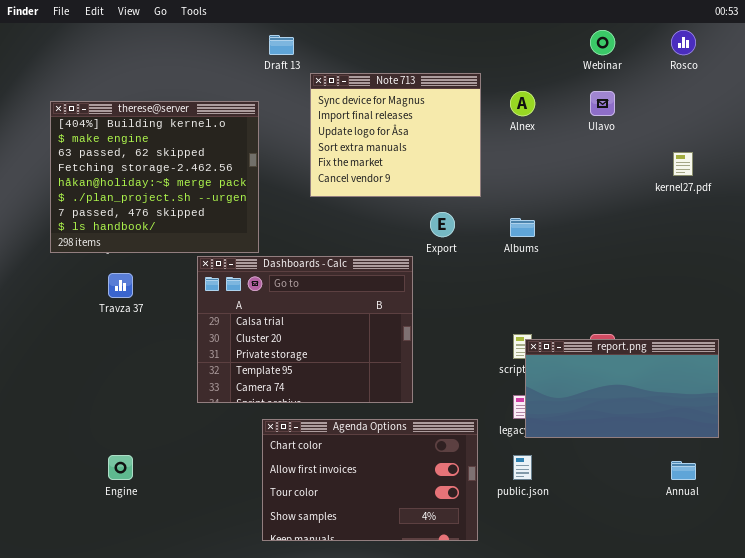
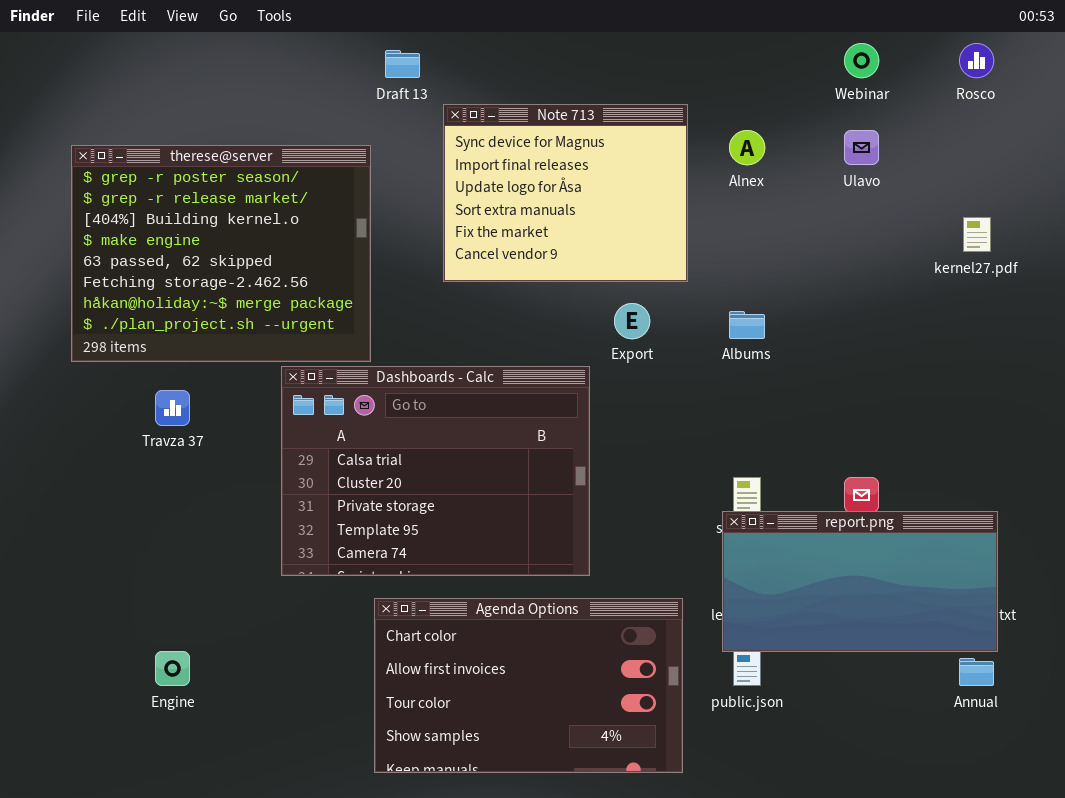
therese@server: [50,101,259,253] -> [71,145,371,362], scrolled up 2 rows
report.png: [525,339,719,438] -> [722,511,998,652], moved

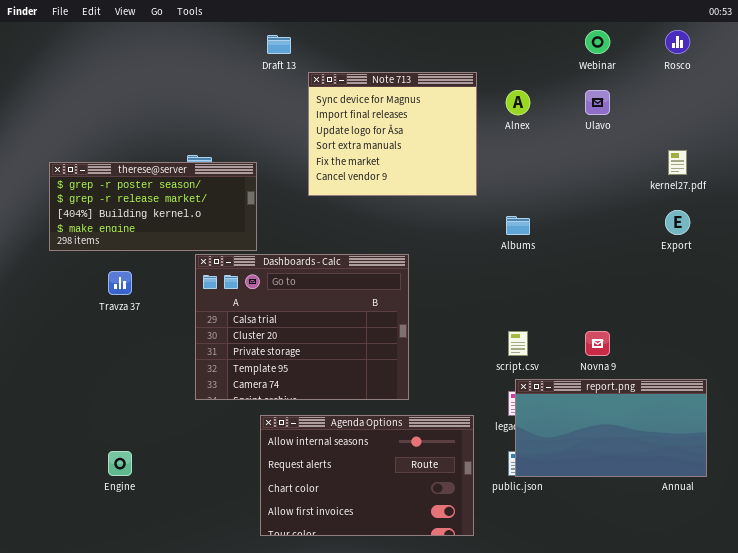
therese@server: [71,145,371,362] -> [49,162,257,251], resized
Export: [614,303,650,339] -> [665,210,690,235], moved
report.png: [722,511,998,652] -> [515,379,707,477], moved
Agenda Options: [374,598,683,773] -> [260,415,474,536], scrolled up 2 rows

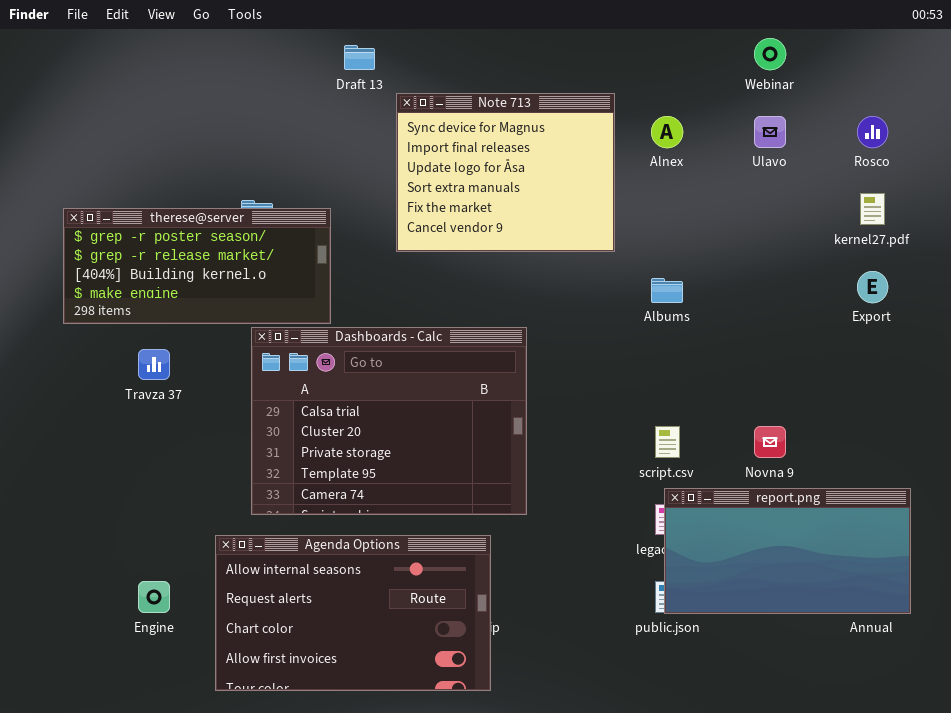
Rosco: [665,30,690,54] -> [857,116,888,148], moved
Agenda Options: [260,415,474,536] -> [215,535,491,691], moved

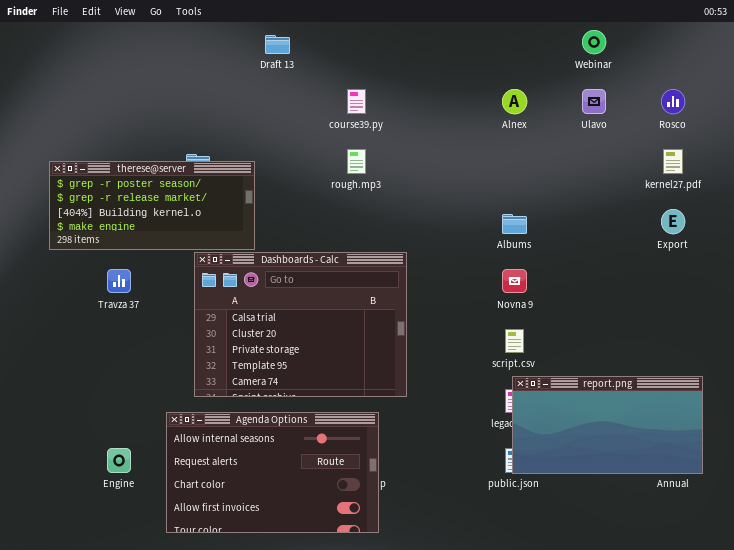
Note 713: [396,93,615,252] -> none, closed
Novna 9: [754,426,786,458] -> [502,269,527,293], moved

